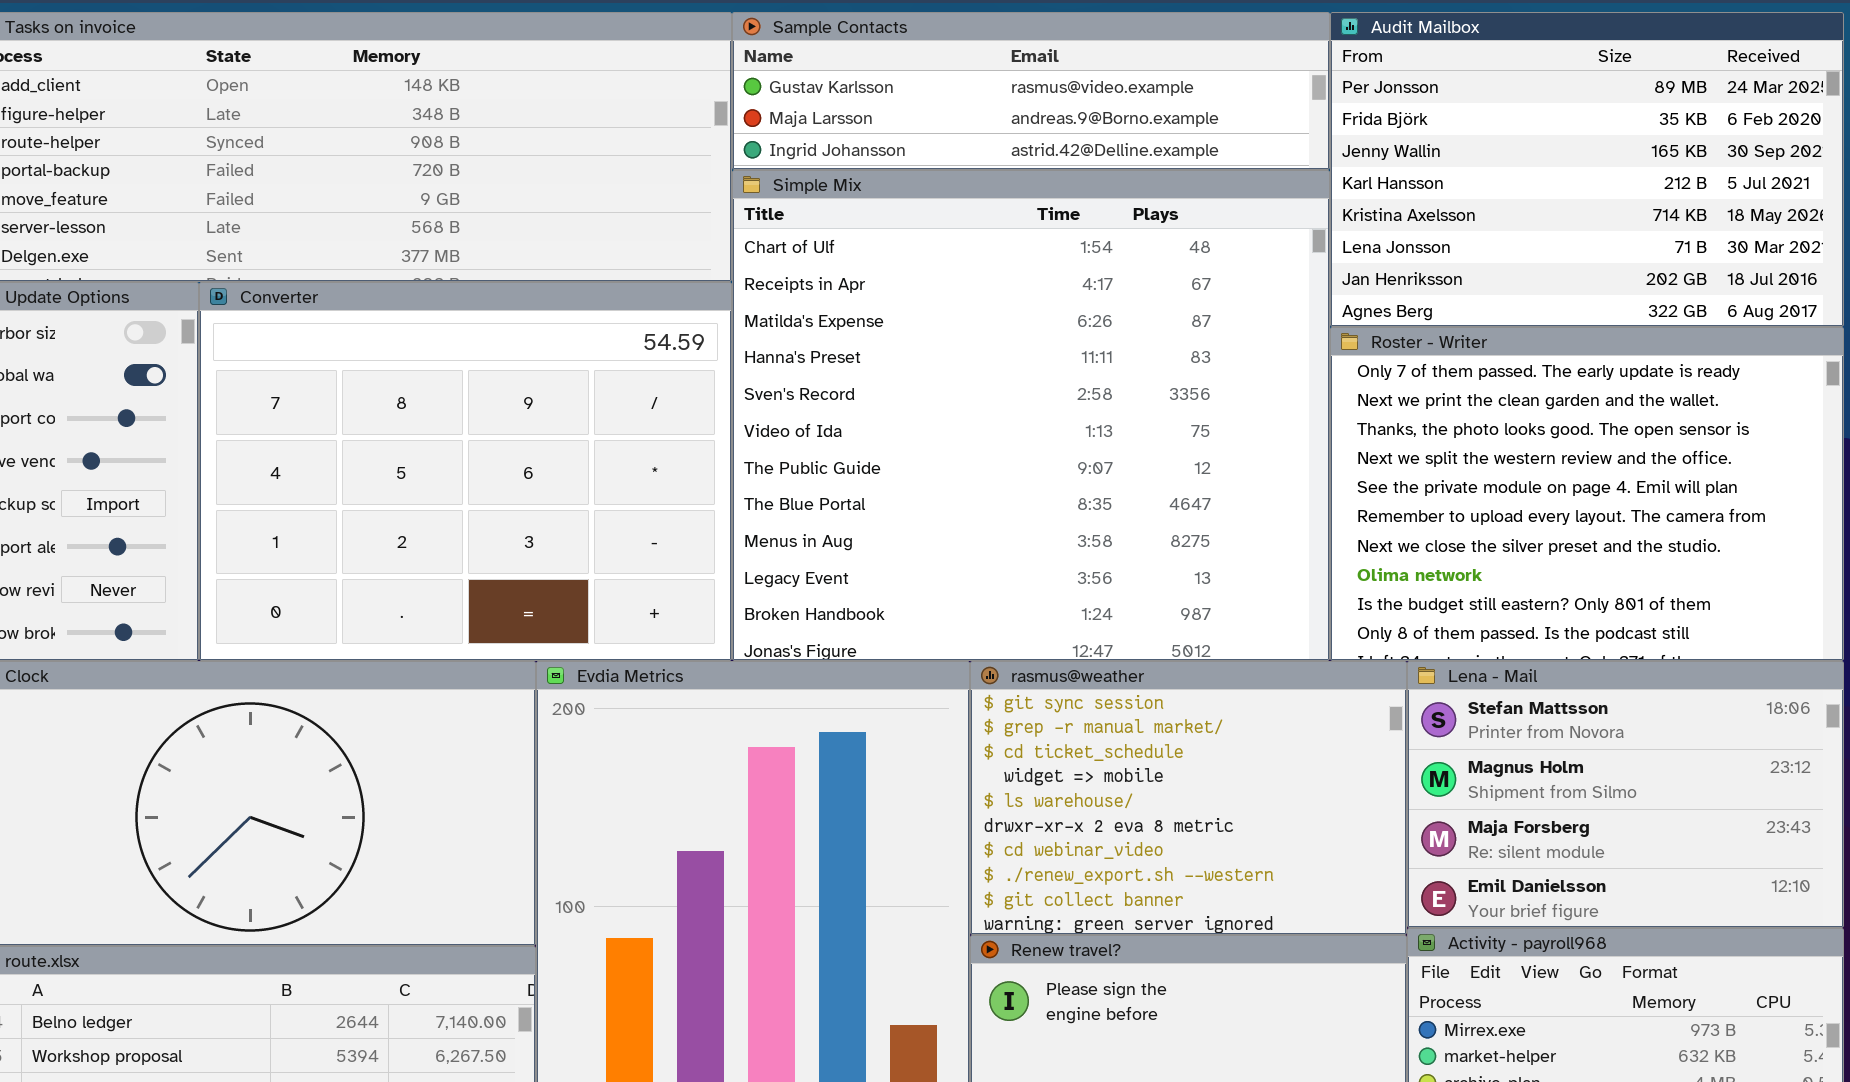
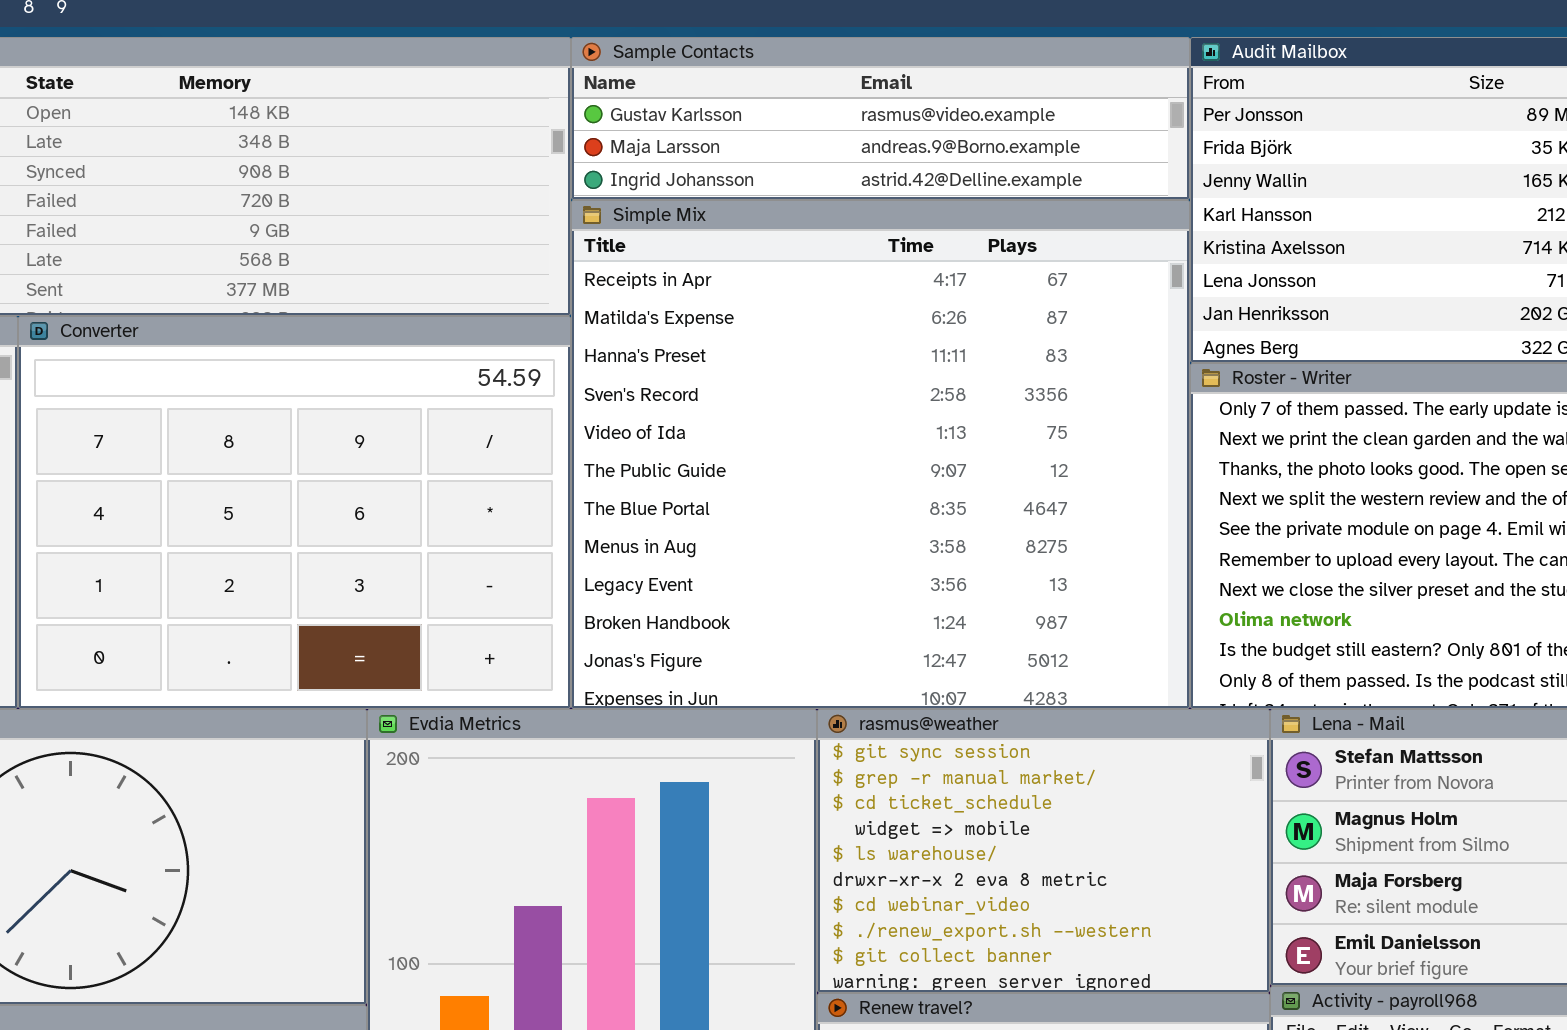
Simple Mix: [732,170,1330,661] -> [571,200,1190,709], scrolled down 1 row

